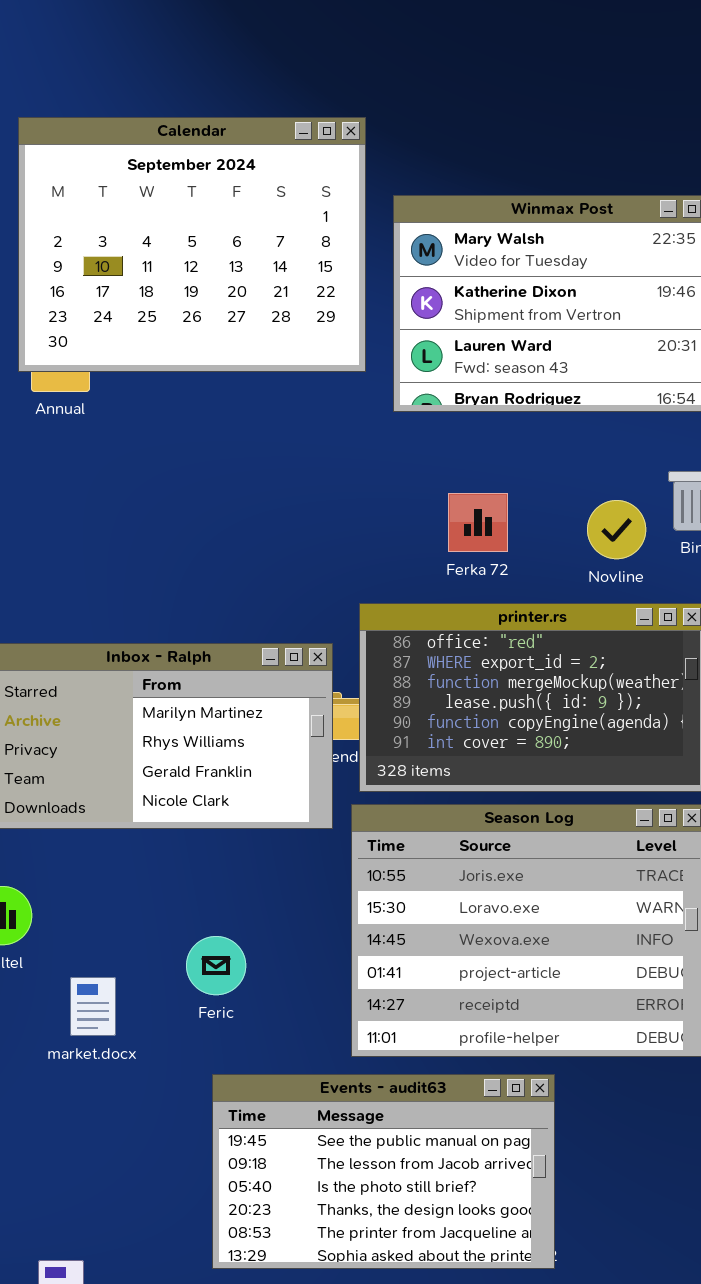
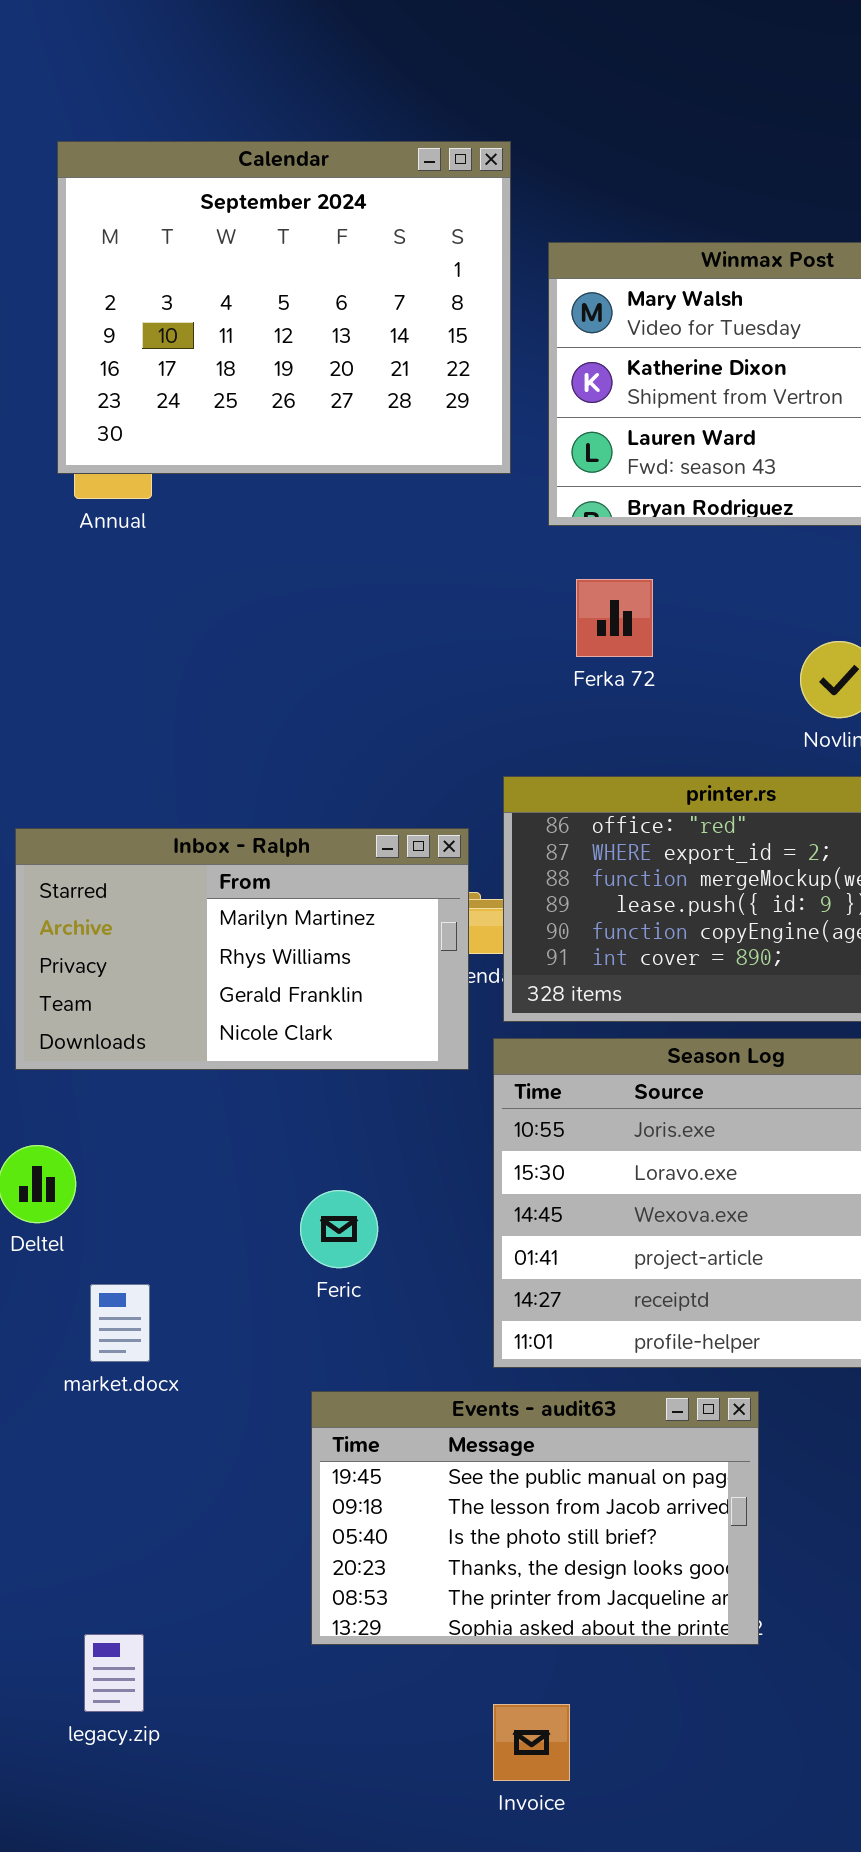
Ferka 72: [448,493,508,552] -> [576,579,653,657], moved
Feric: [186,936,246,995] -> [300,1190,378,1268], moved
market.docx: [70,977,116,1036] -> [90,1284,150,1362], moved

